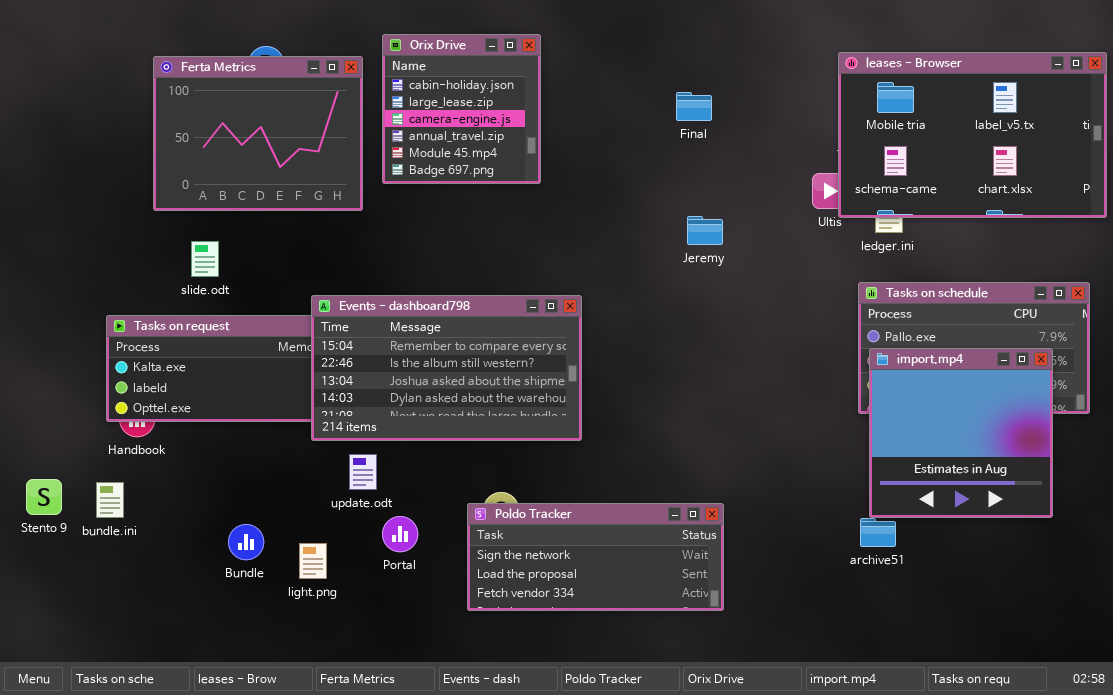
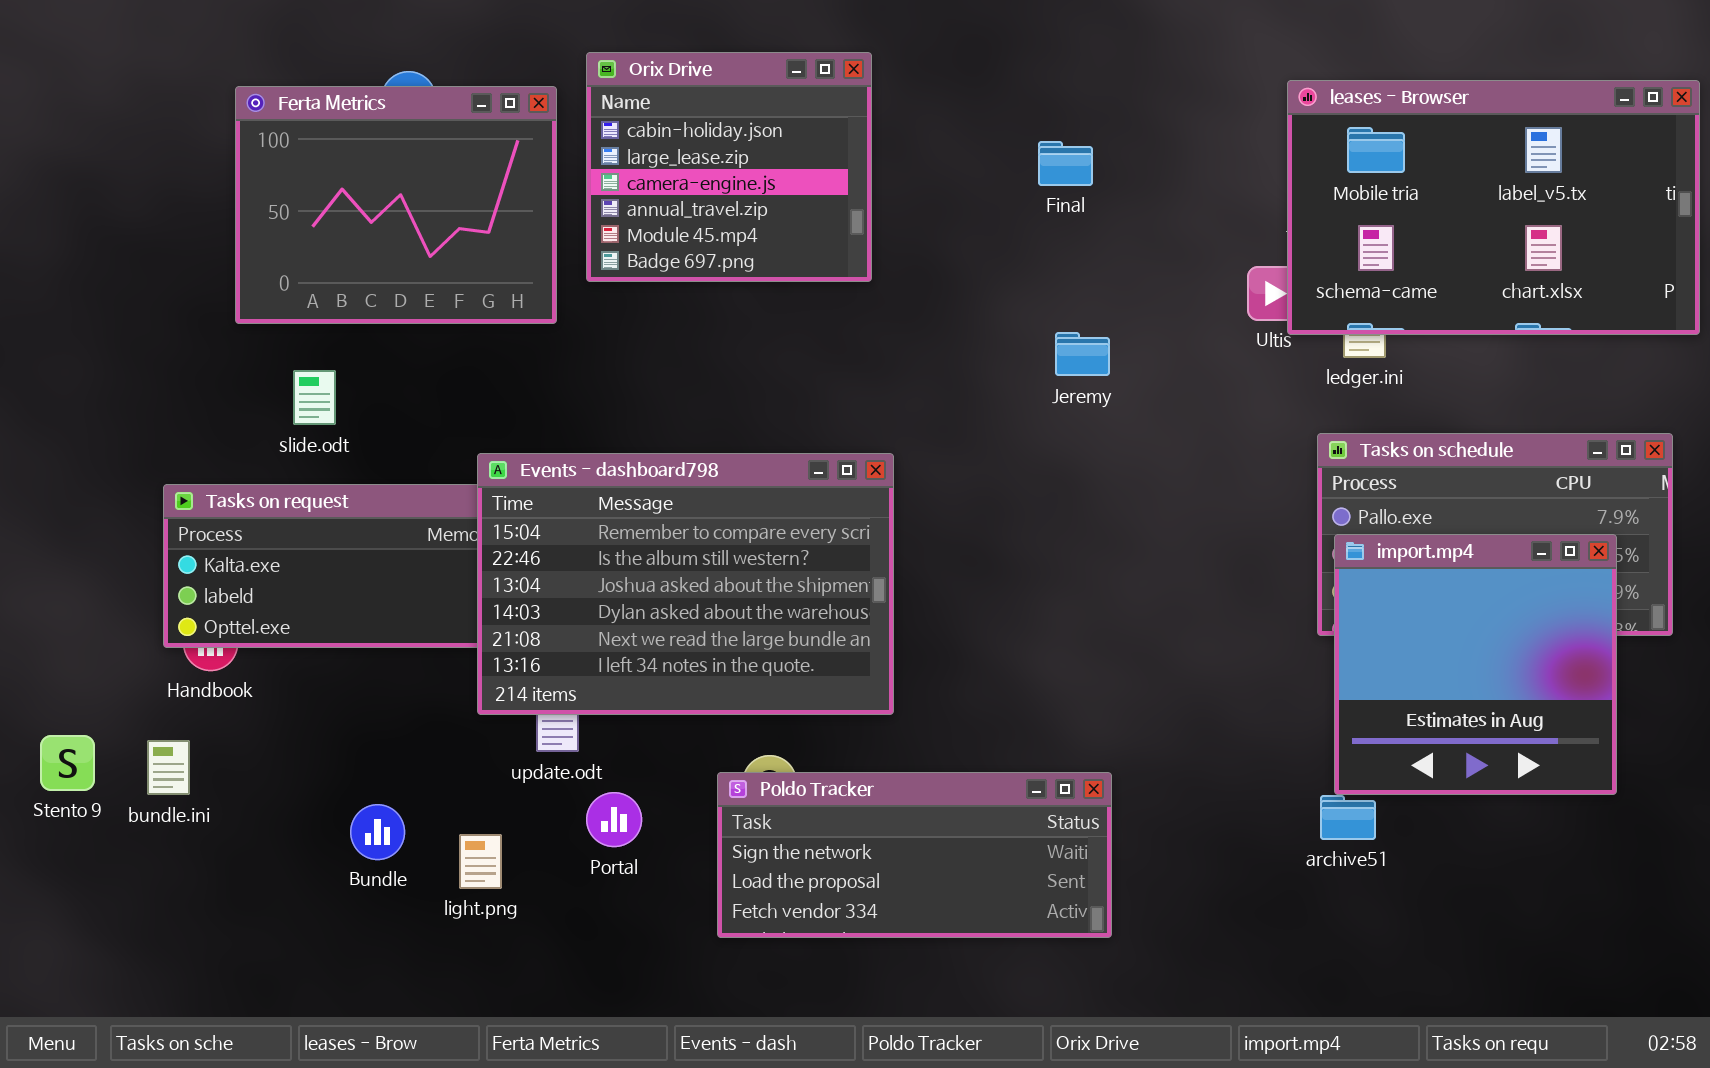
Orix Drive: [382,34,541,184] -> [586,52,872,282], resized
Events - dashboard798: [311,295,582,441] -> [477,453,894,715], resized

